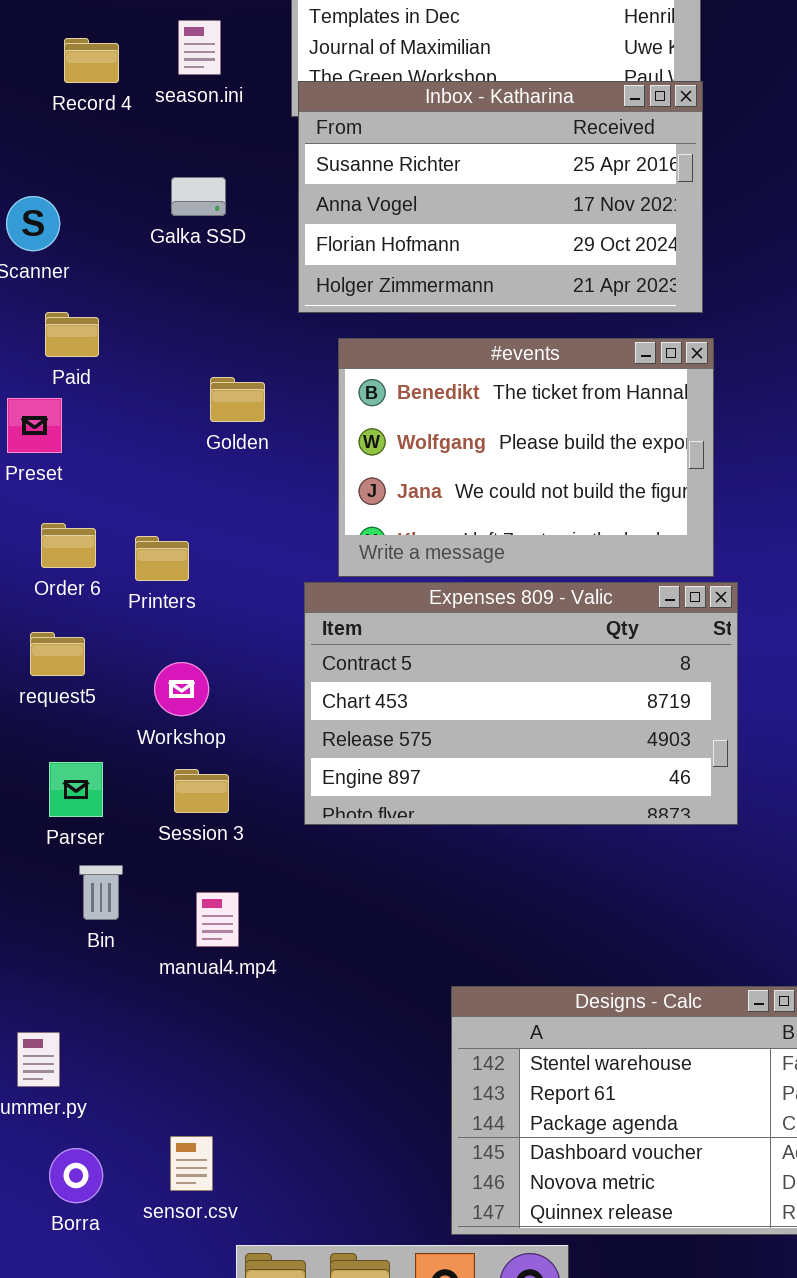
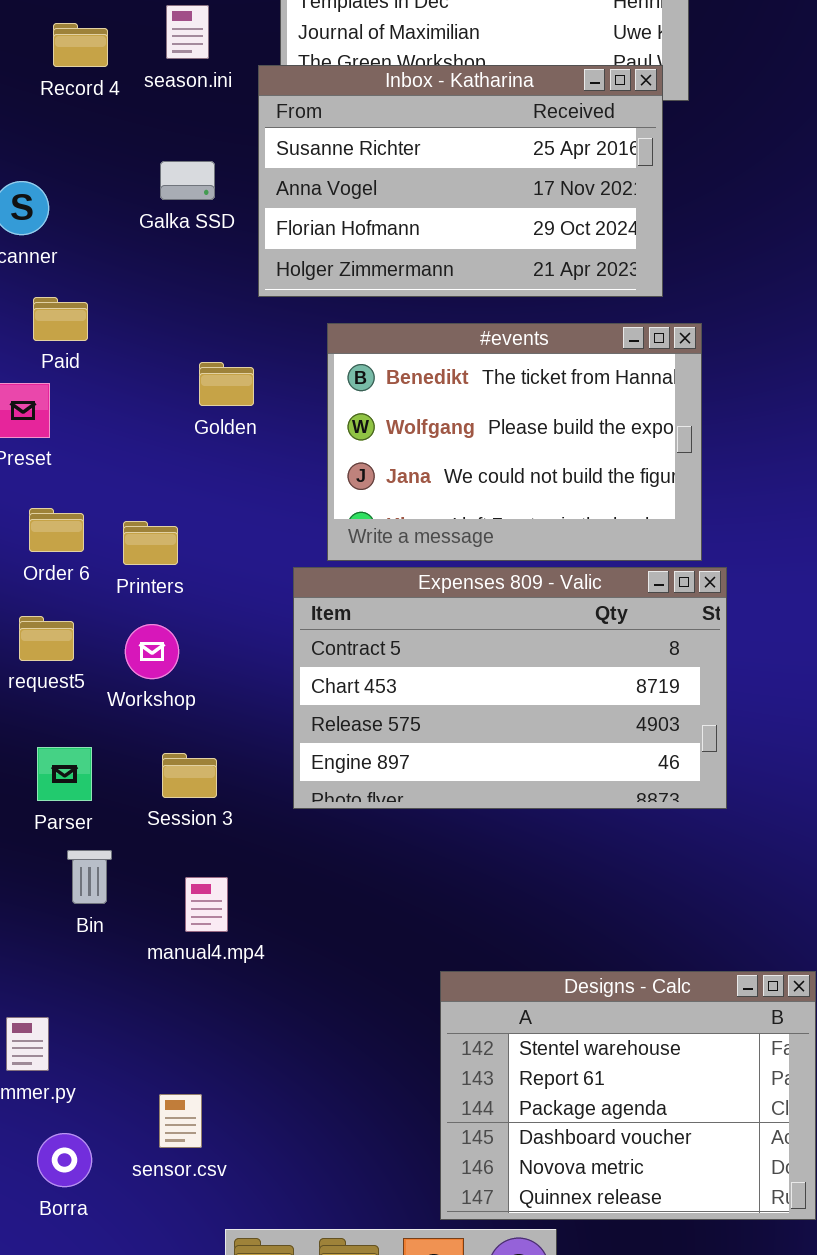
Inbox - Katharina: [298,81,703,313] -> [258,65,663,297], moved
Workshop: [154,662,209,716] -> [125,624,179,679], moved
sensor.csv: [170,1136,213,1191] -> [159,1094,202,1148], moved

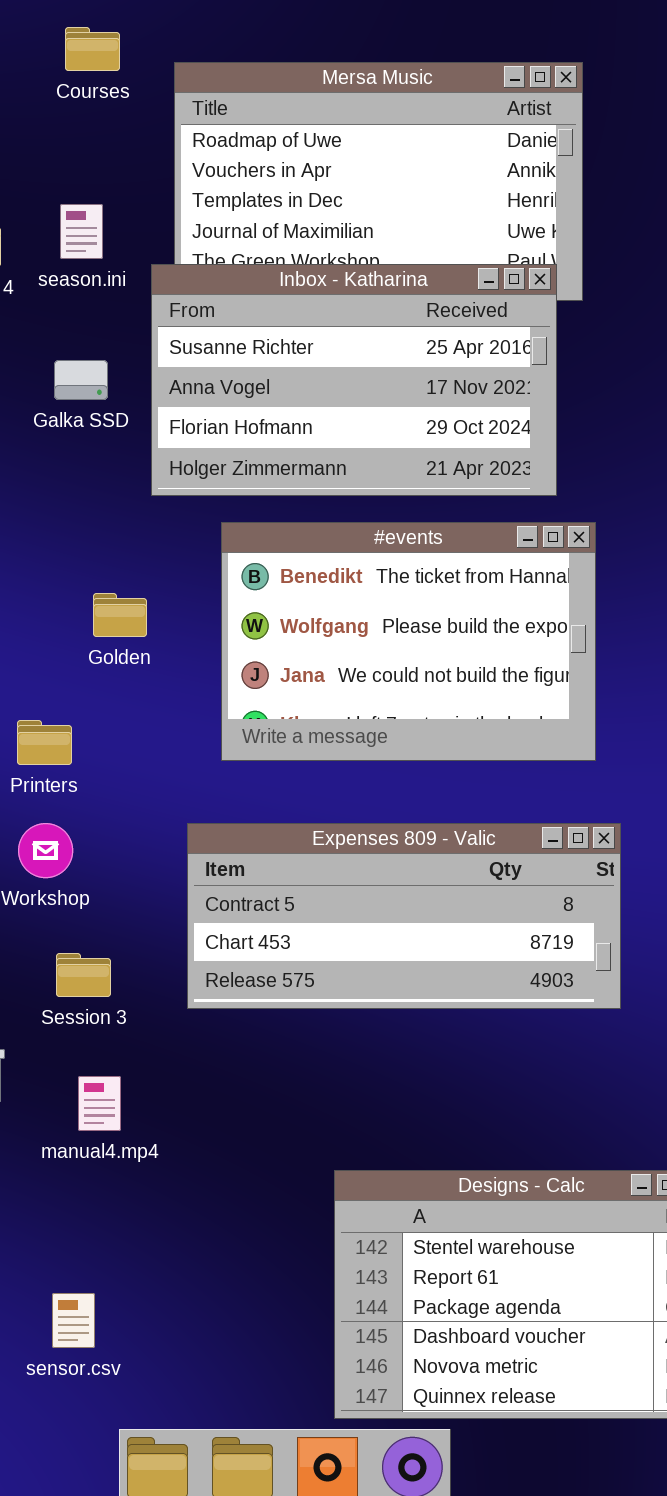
Golden: [199,362,254,406] -> [93,593,147,637], moved
Expenses 809 - Valic: [293,567,727,809] -> [187,823,621,1009], resized

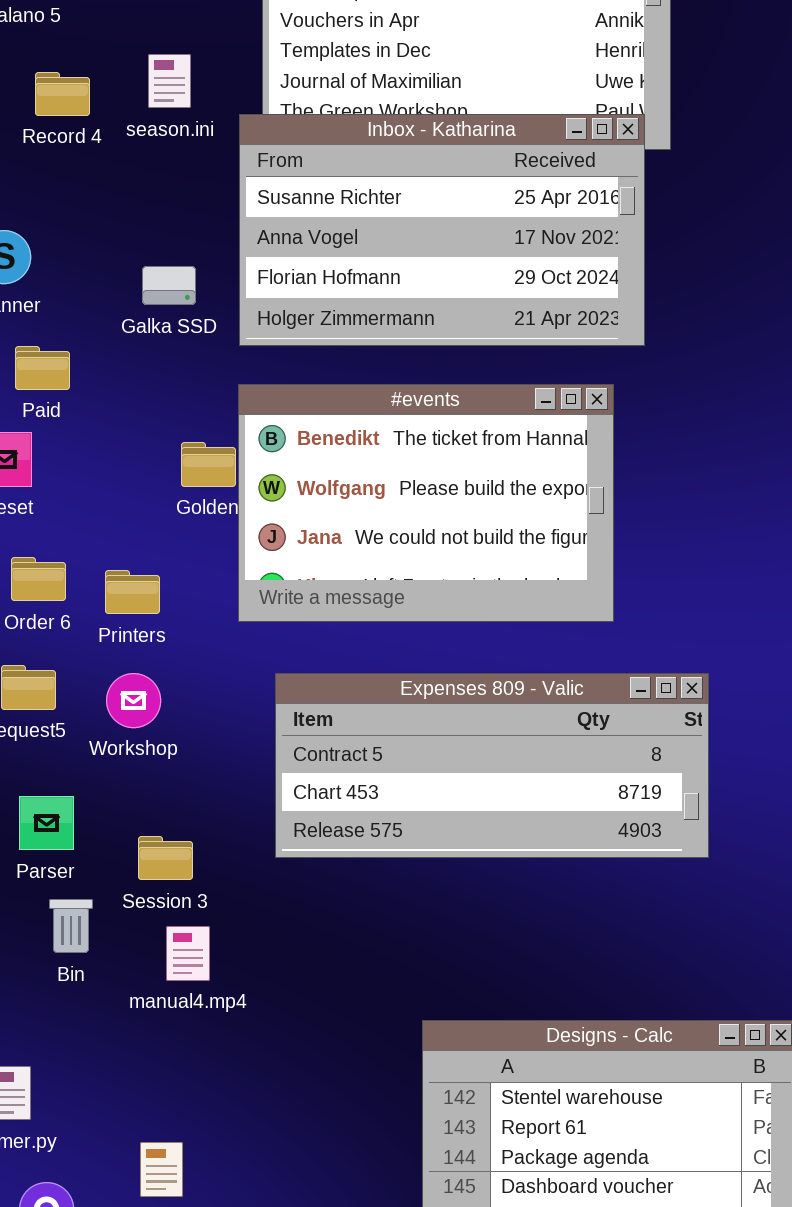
Galka SSD: [54,360,108,400] -> [142,266,196,305], moved
#events: [221,522,596,761] -> [238,384,614,622], moved
Session 3: [56,953,111,997] -> [138,836,193,880], moved

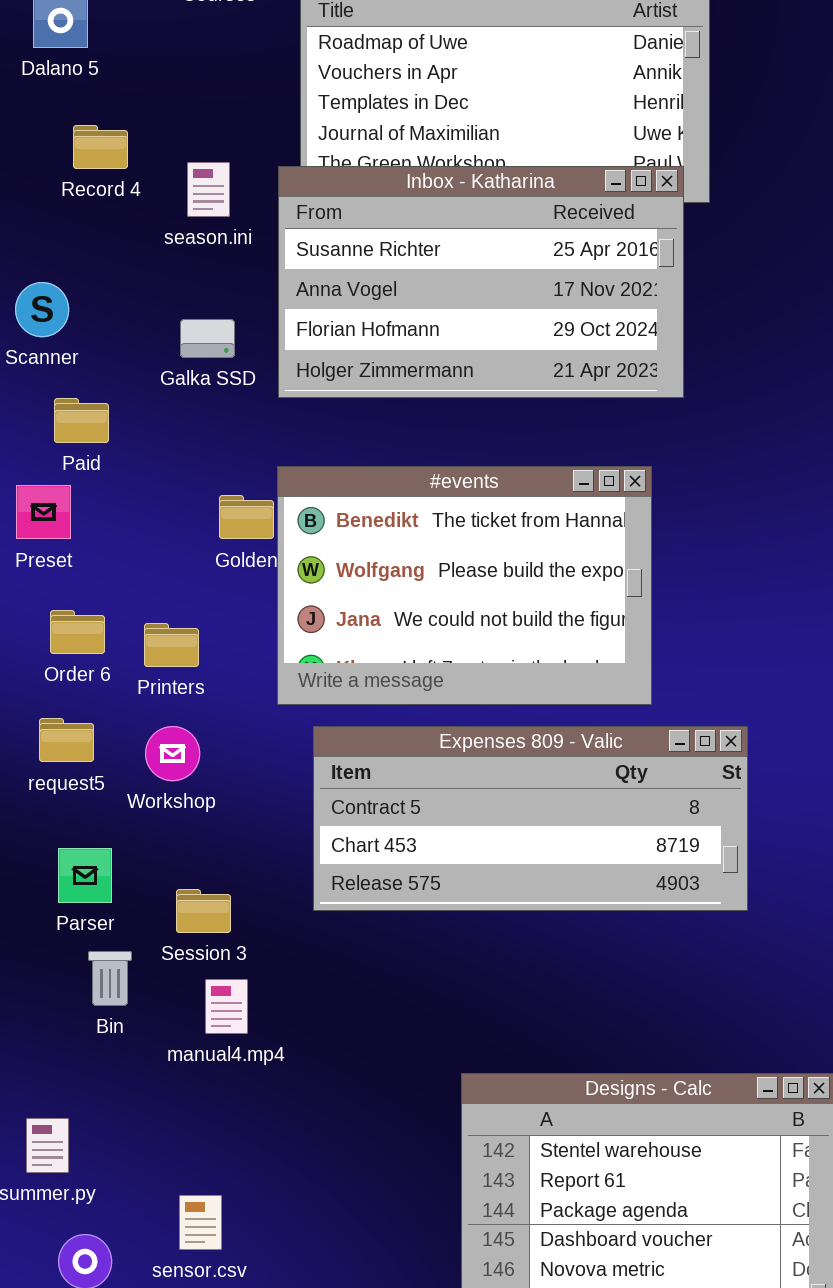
season.ini: [148,54,191,108] -> [187,162,230,217], moved
#events: [238,384,614,622] -> [277,466,652,705], moved

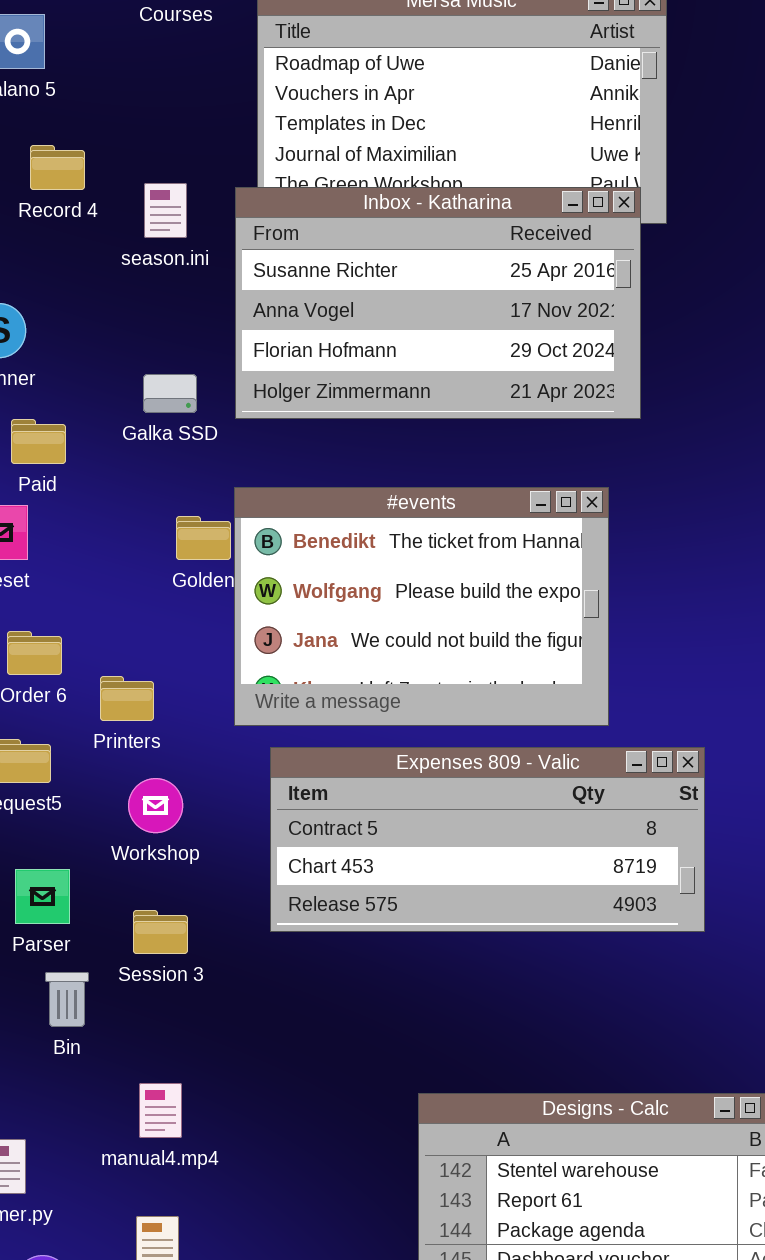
Galka SSD: [180,319,235,358] -> [143,374,197,413], moved
Printers: [144,623,199,667] -> [100,676,154,721], moved
Workshop: [145,726,200,781] -> [128,778,183,833], moved
manual4.mp4: [205,979,248,1034] -> [139,1083,182,1138], moved

